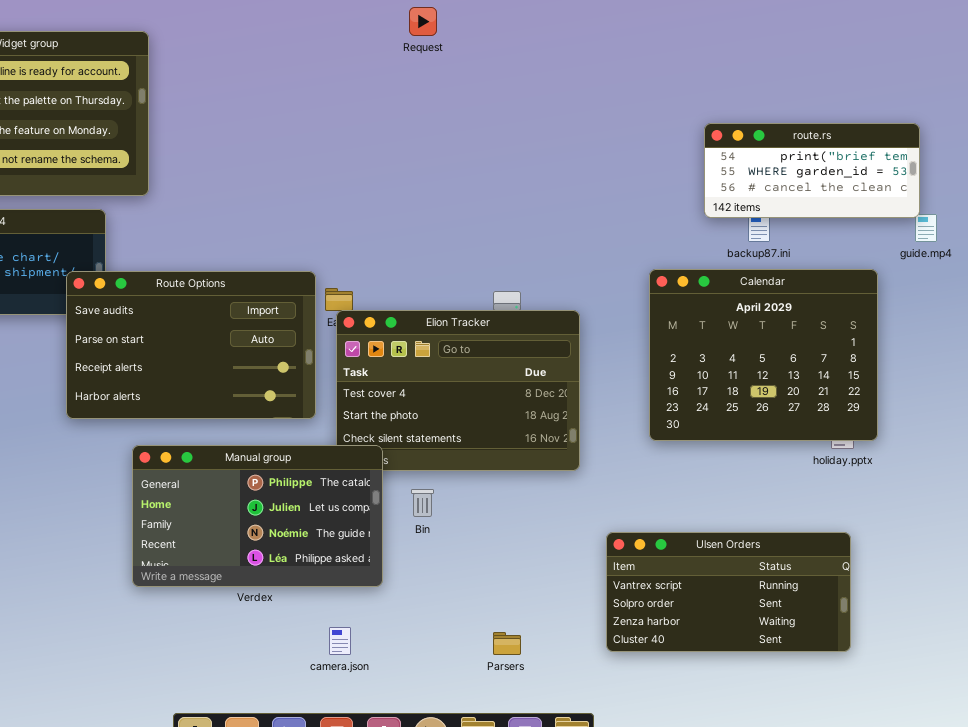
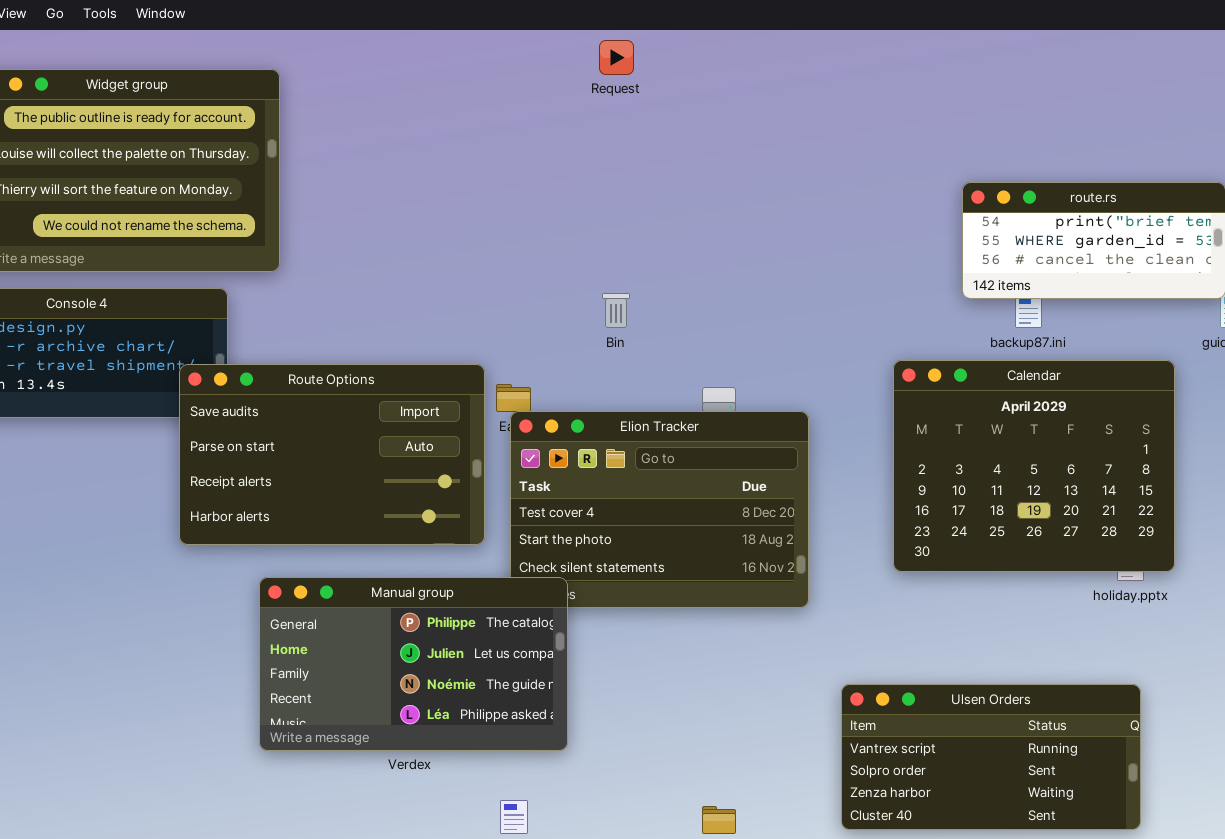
Bin: [411,489,434,517] -> [602,293,630,328], moved

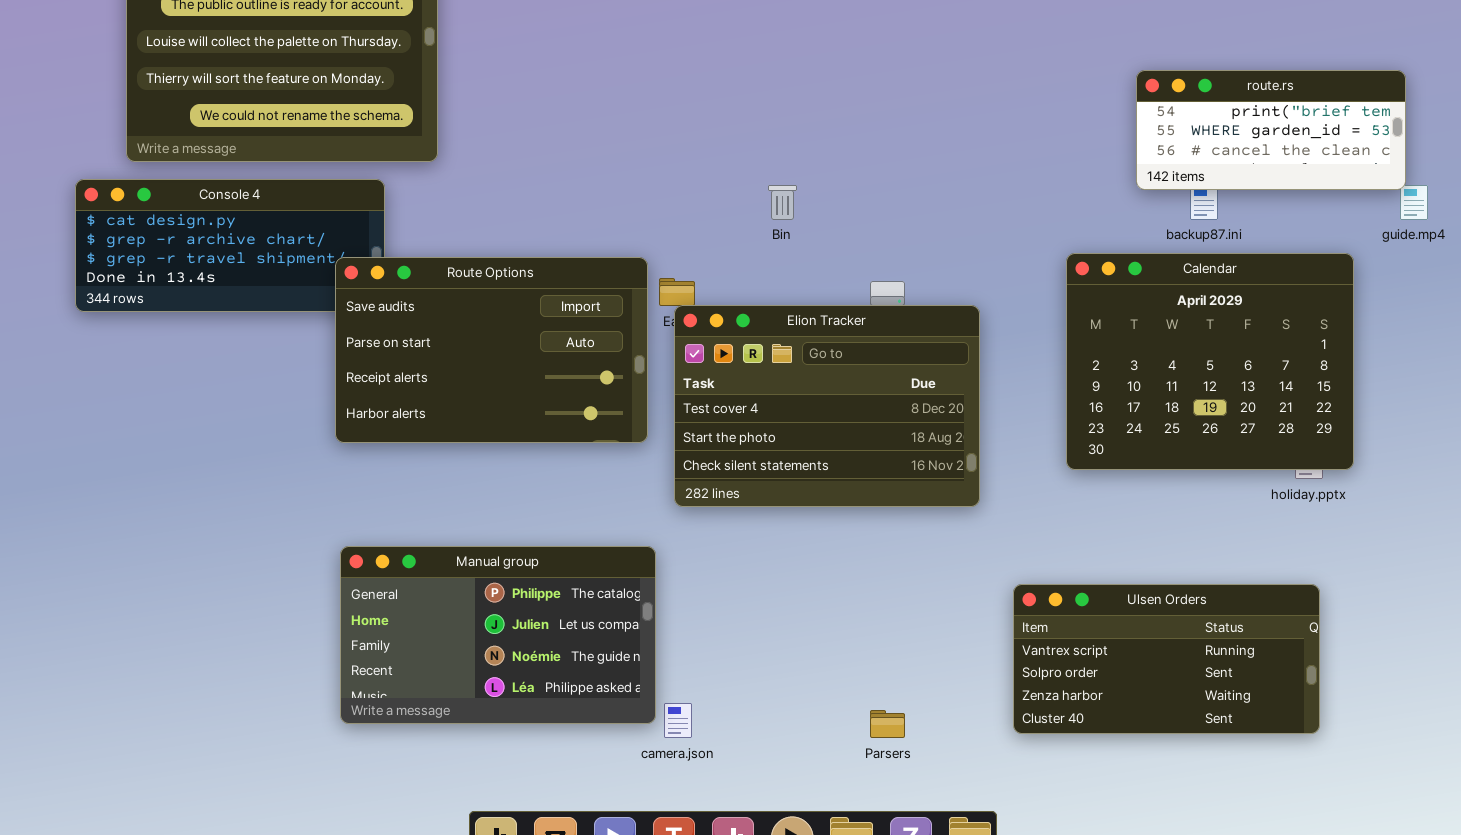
Manual group: [259,577,568,751] -> [340,546,656,724], moved

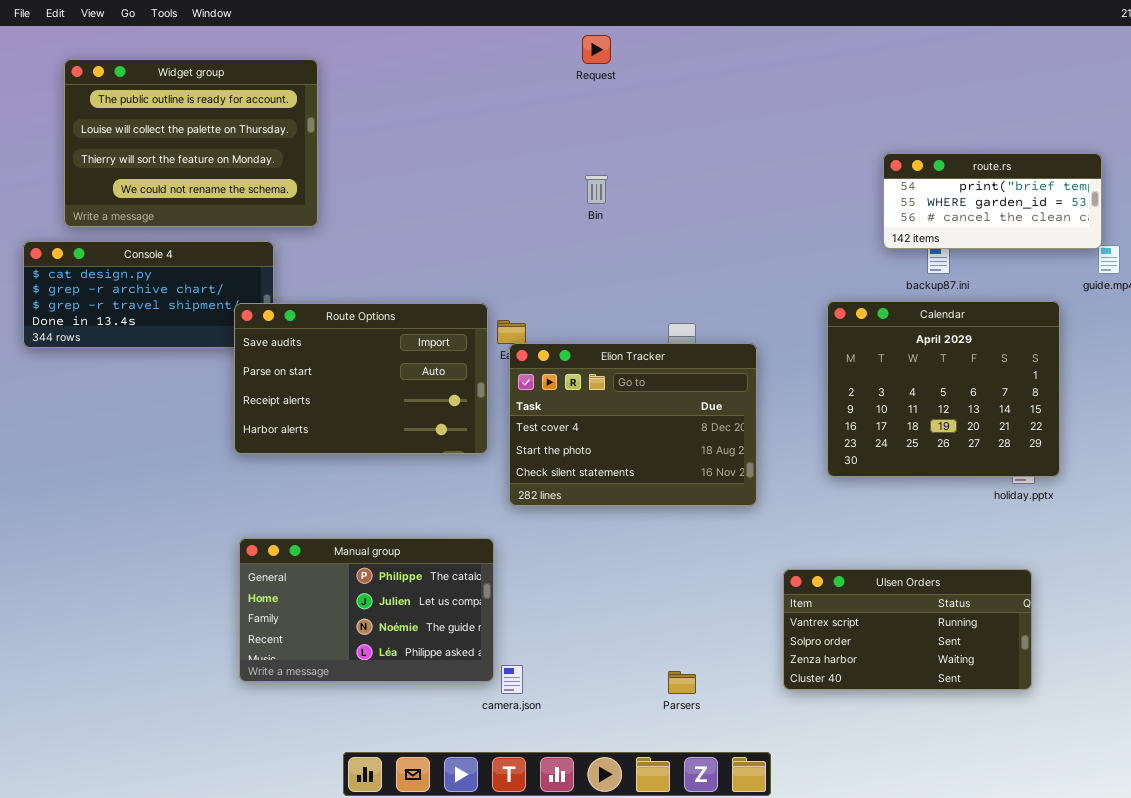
Bin: [768,185,797,220] -> [585,175,608,204], moved

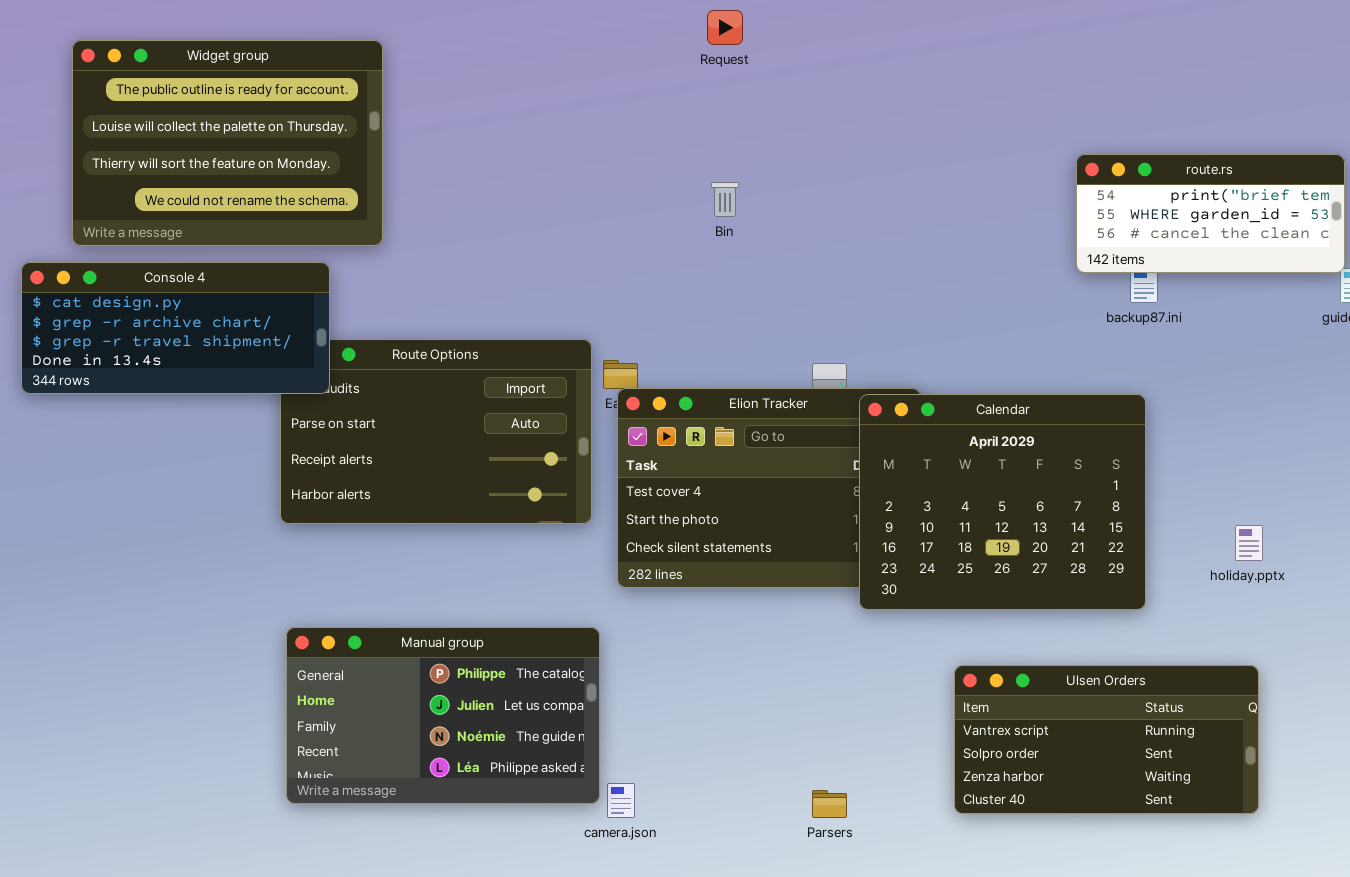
Console 4: [23,241,274,348] -> [21,262,330,394], raised
Calendar: [827,301,1060,477] -> [859,394,1146,610], moved

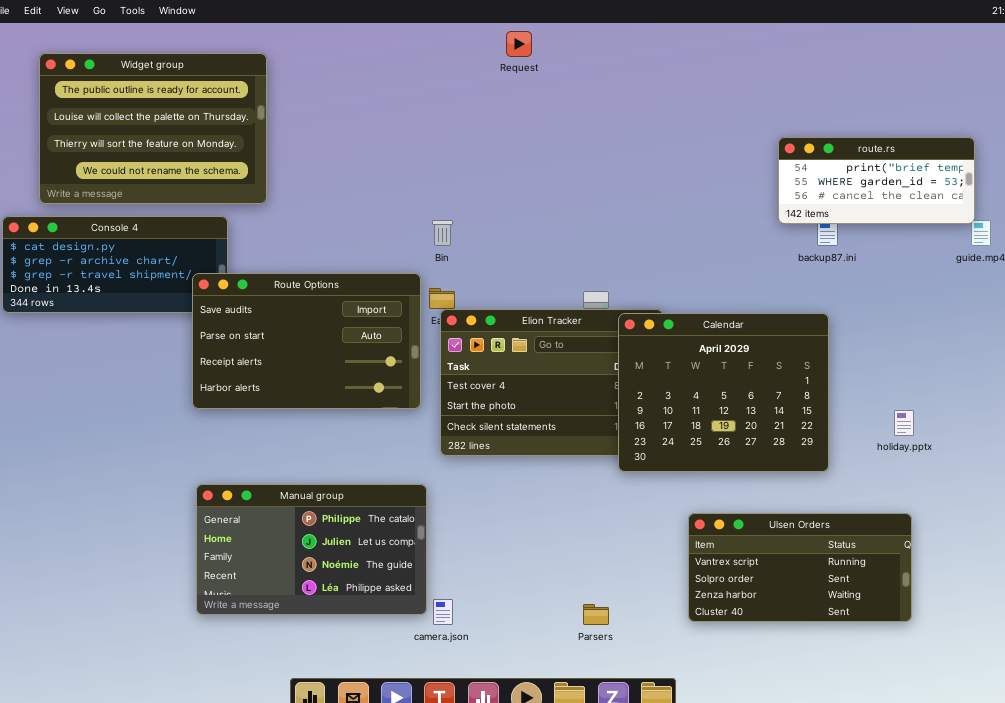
Bin: [711,182,739,217] -> [432,220,453,246], moved
Route Options: [280,339,592,524] -> [192,273,421,409], raised

